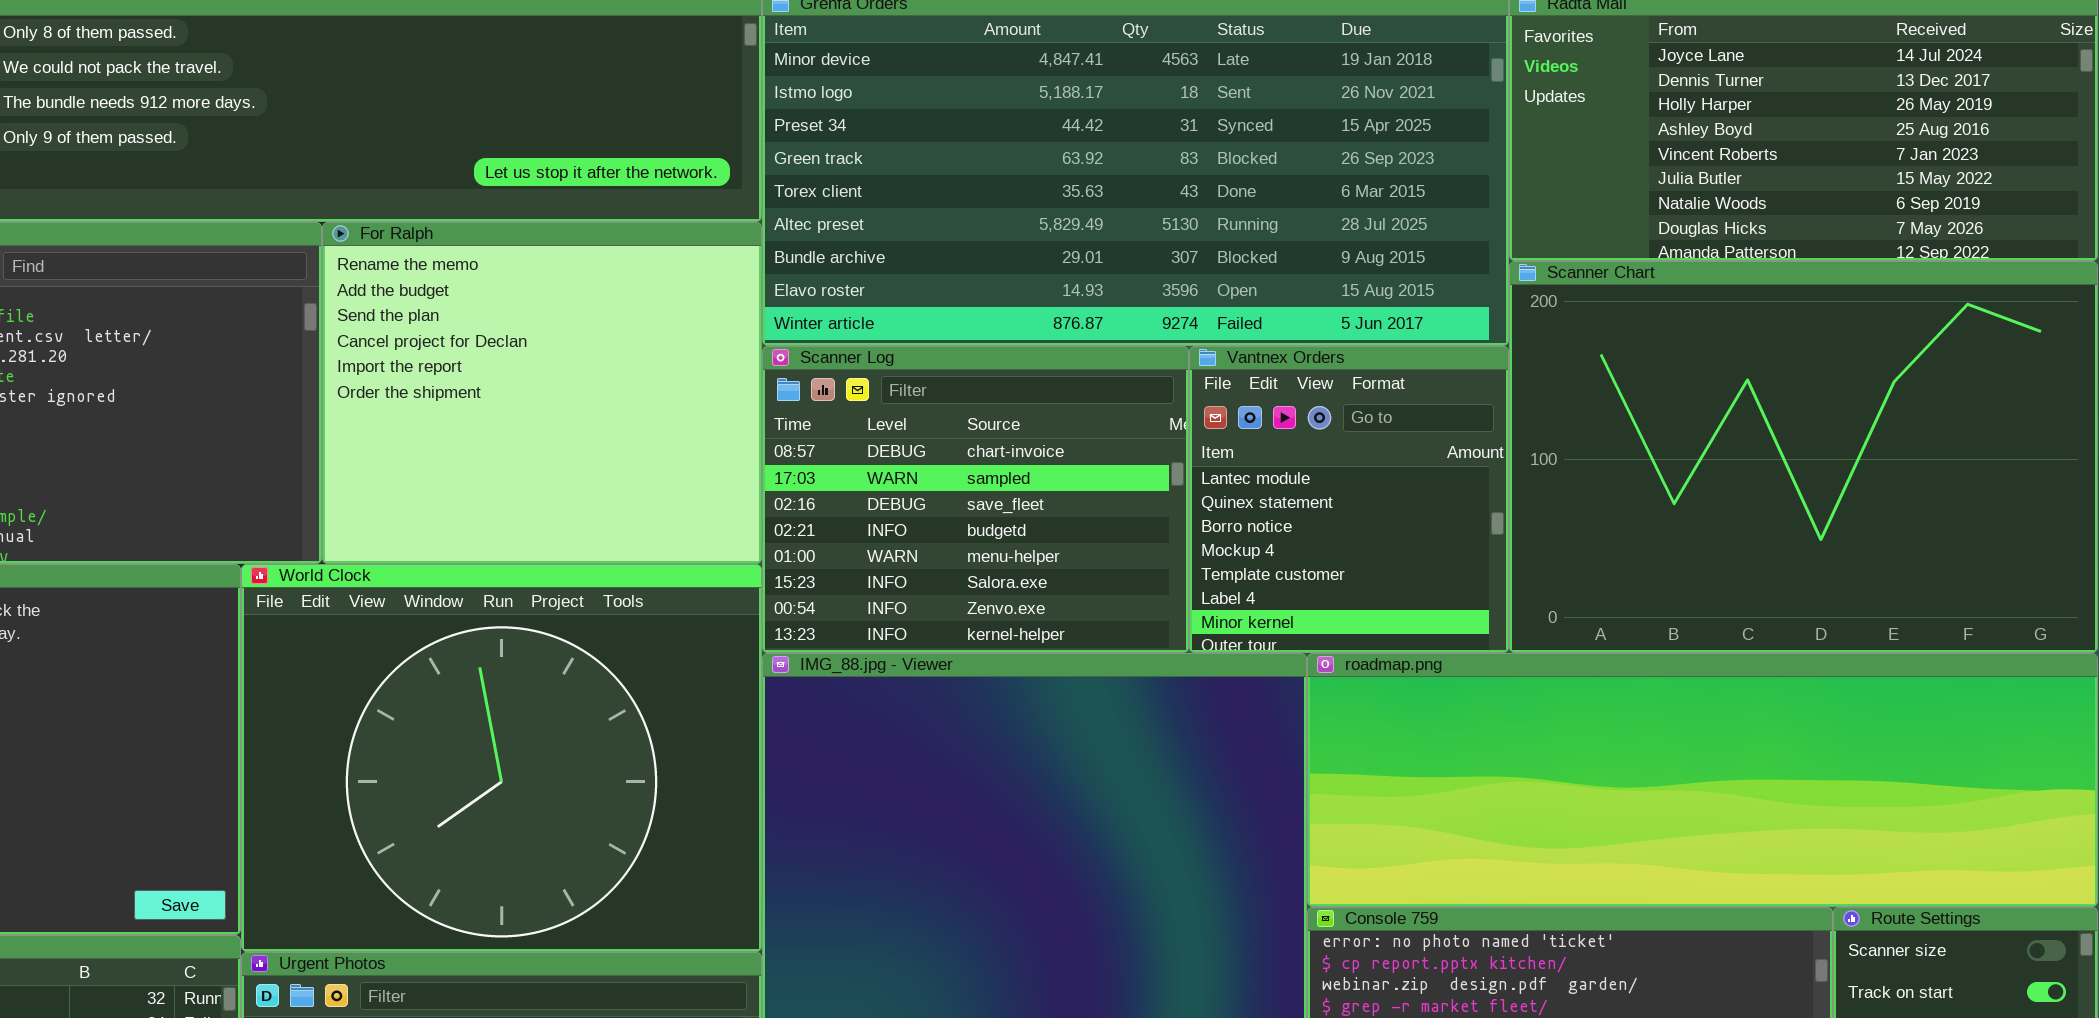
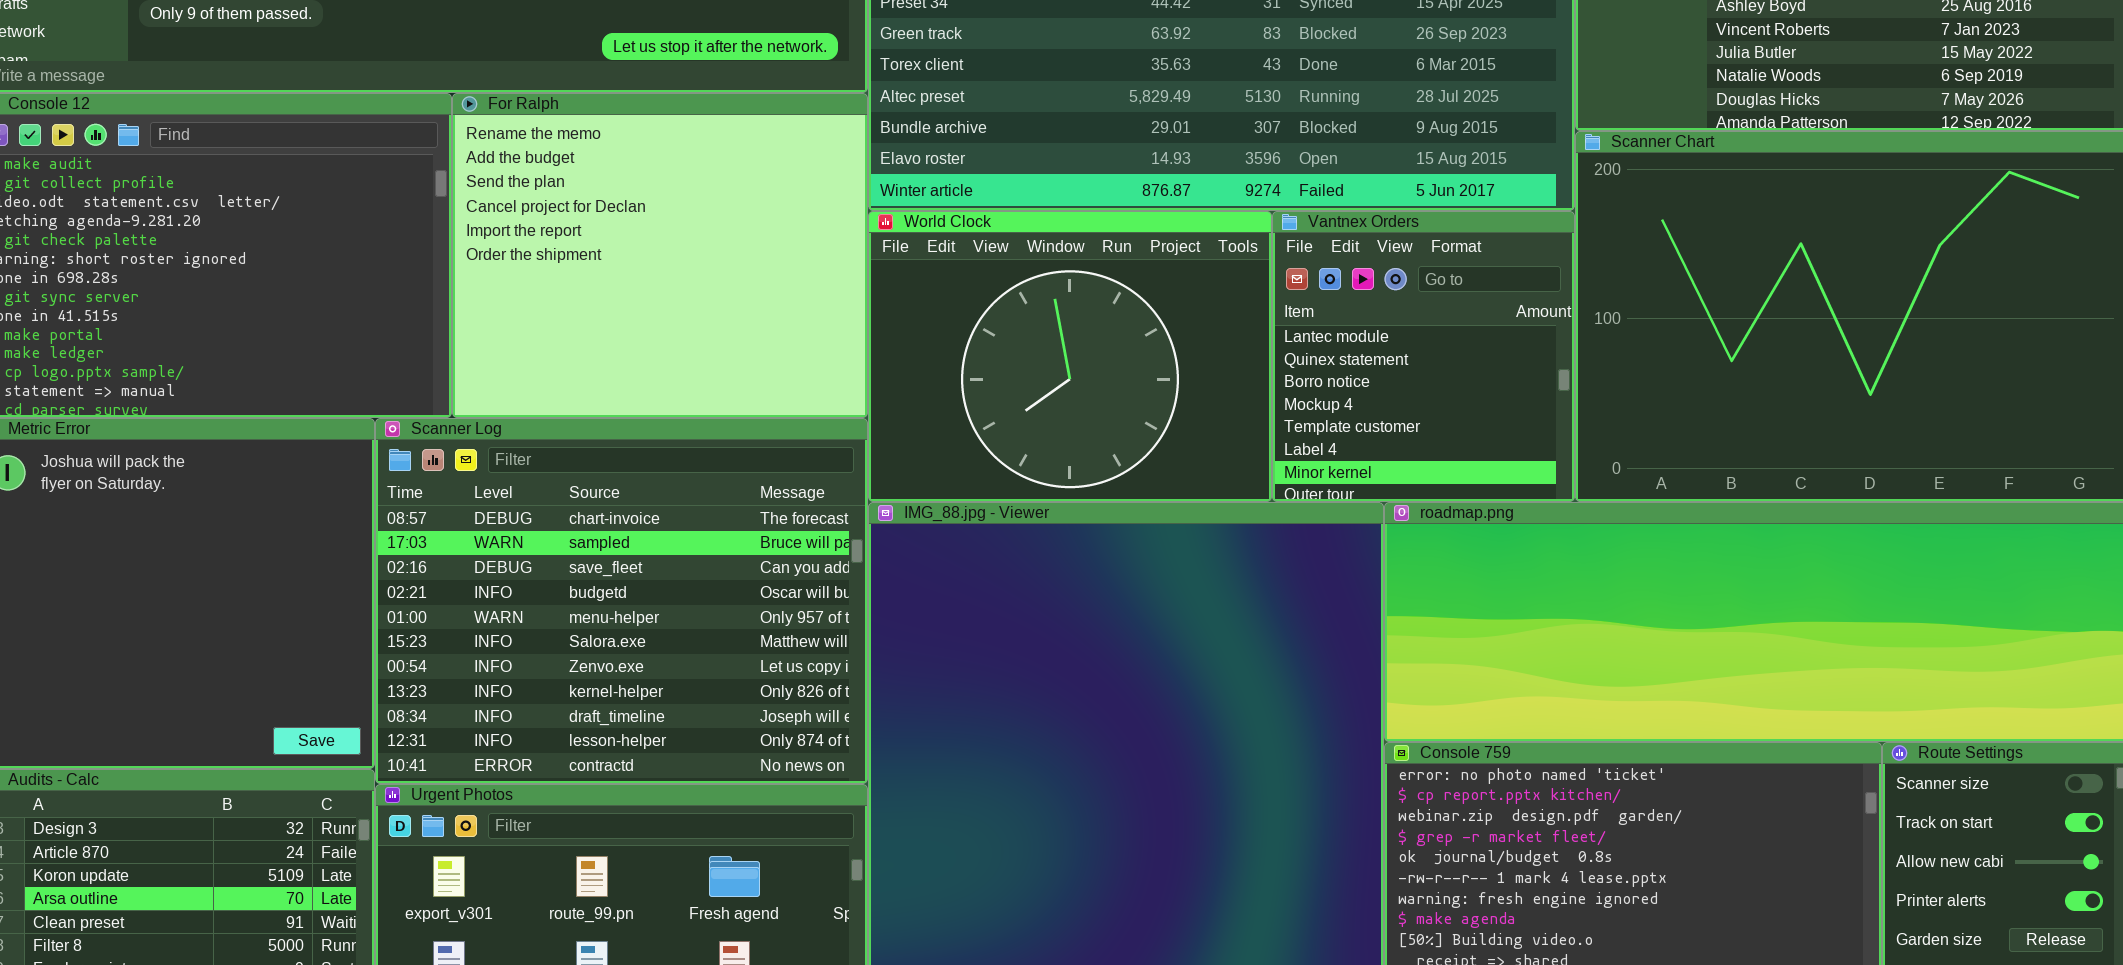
Scanner Log: [762,346,1189,653] -> [375,418,868,784], moved, resized
World Clock: [241,564,762,952] -> [868,211,1272,502], moved, resized

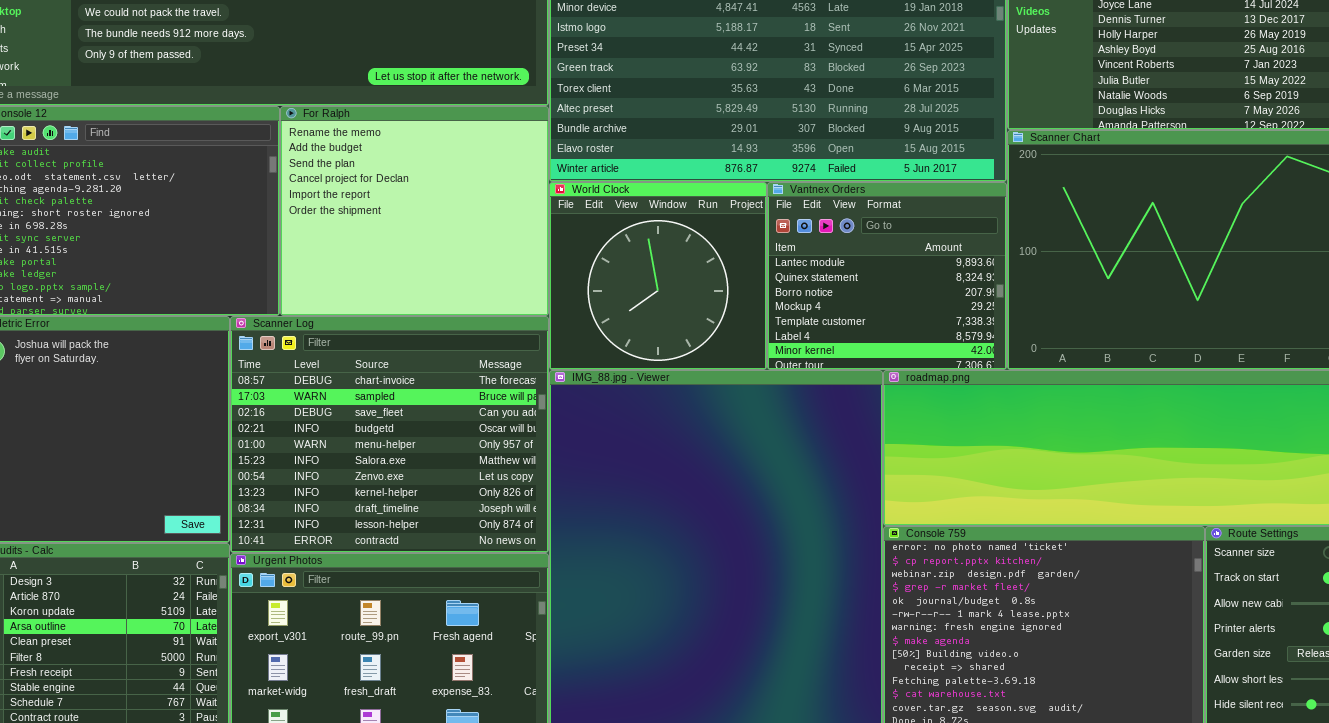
World Clock: [868,211,1272,502] -> [549,182,767,370], resized
Vantnex Orders: [1272,211,1575,502] -> [767,182,1007,370], resized

